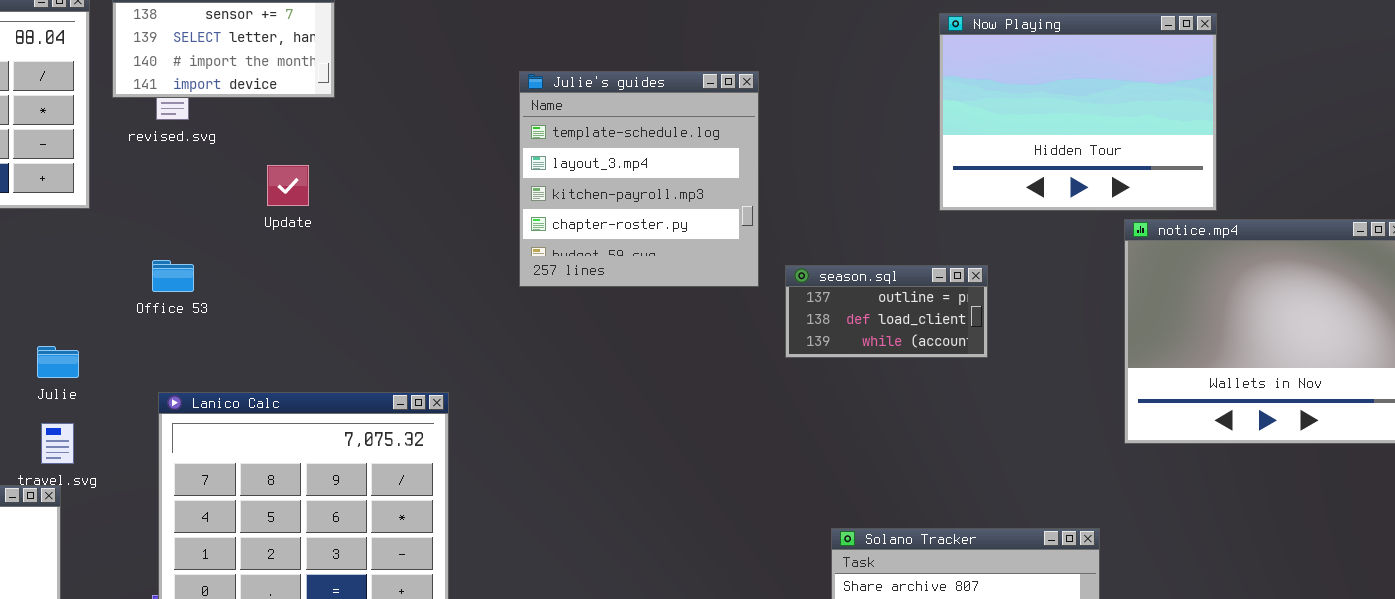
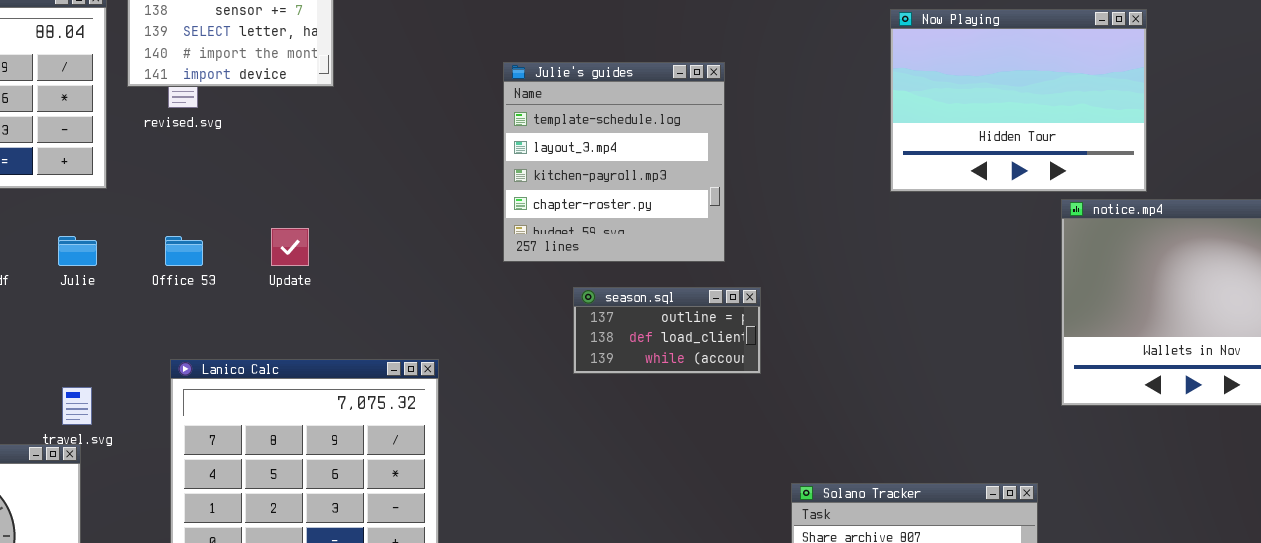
Update: [267,165,309,206] -> [271,228,309,266], moved
season.sql: [785,265,988,358] -> [573,287,761,374], moved
Julie: [37,346,79,378] -> [58,236,97,266], moved

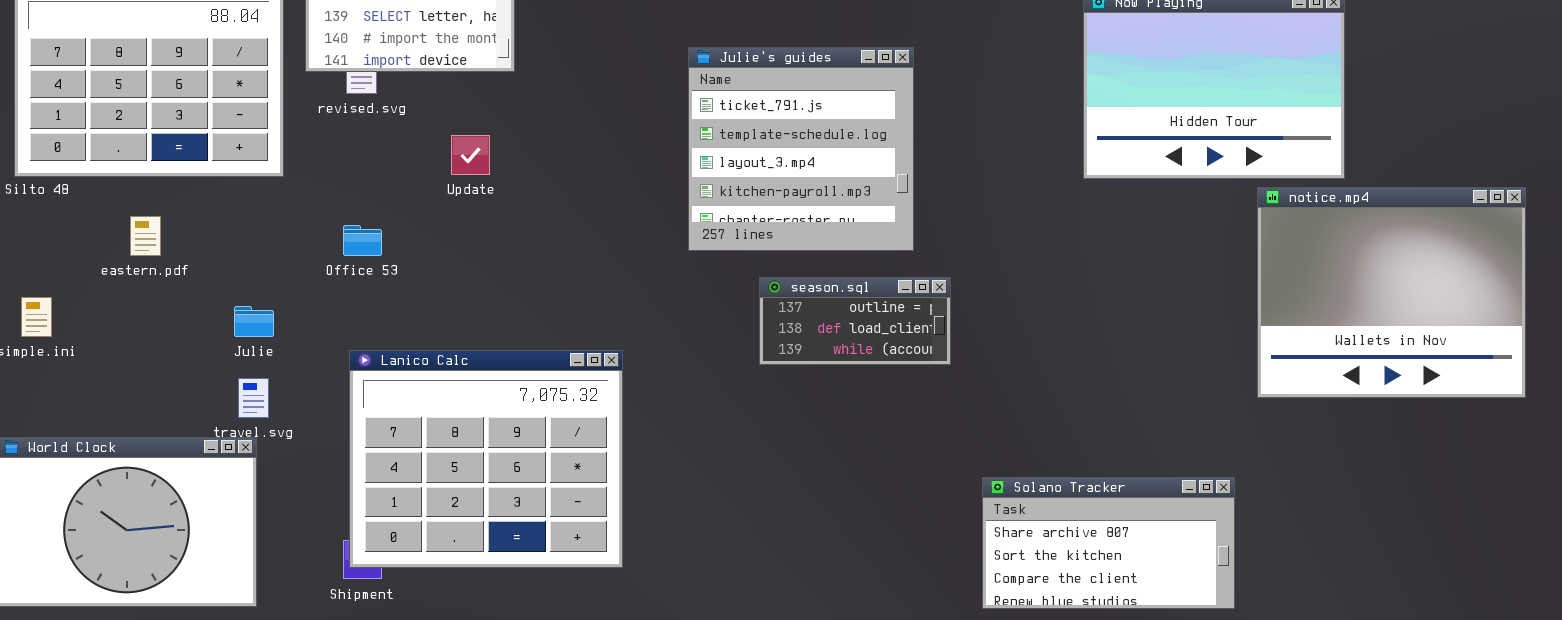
Julie's guides: [503,62,725,262] -> [688,47,914,251], scrolled up 1 row
Update: [271,228,309,266] -> [451,135,490,175], moved
Julie: [58,236,97,266] -> [234,306,274,337], moved

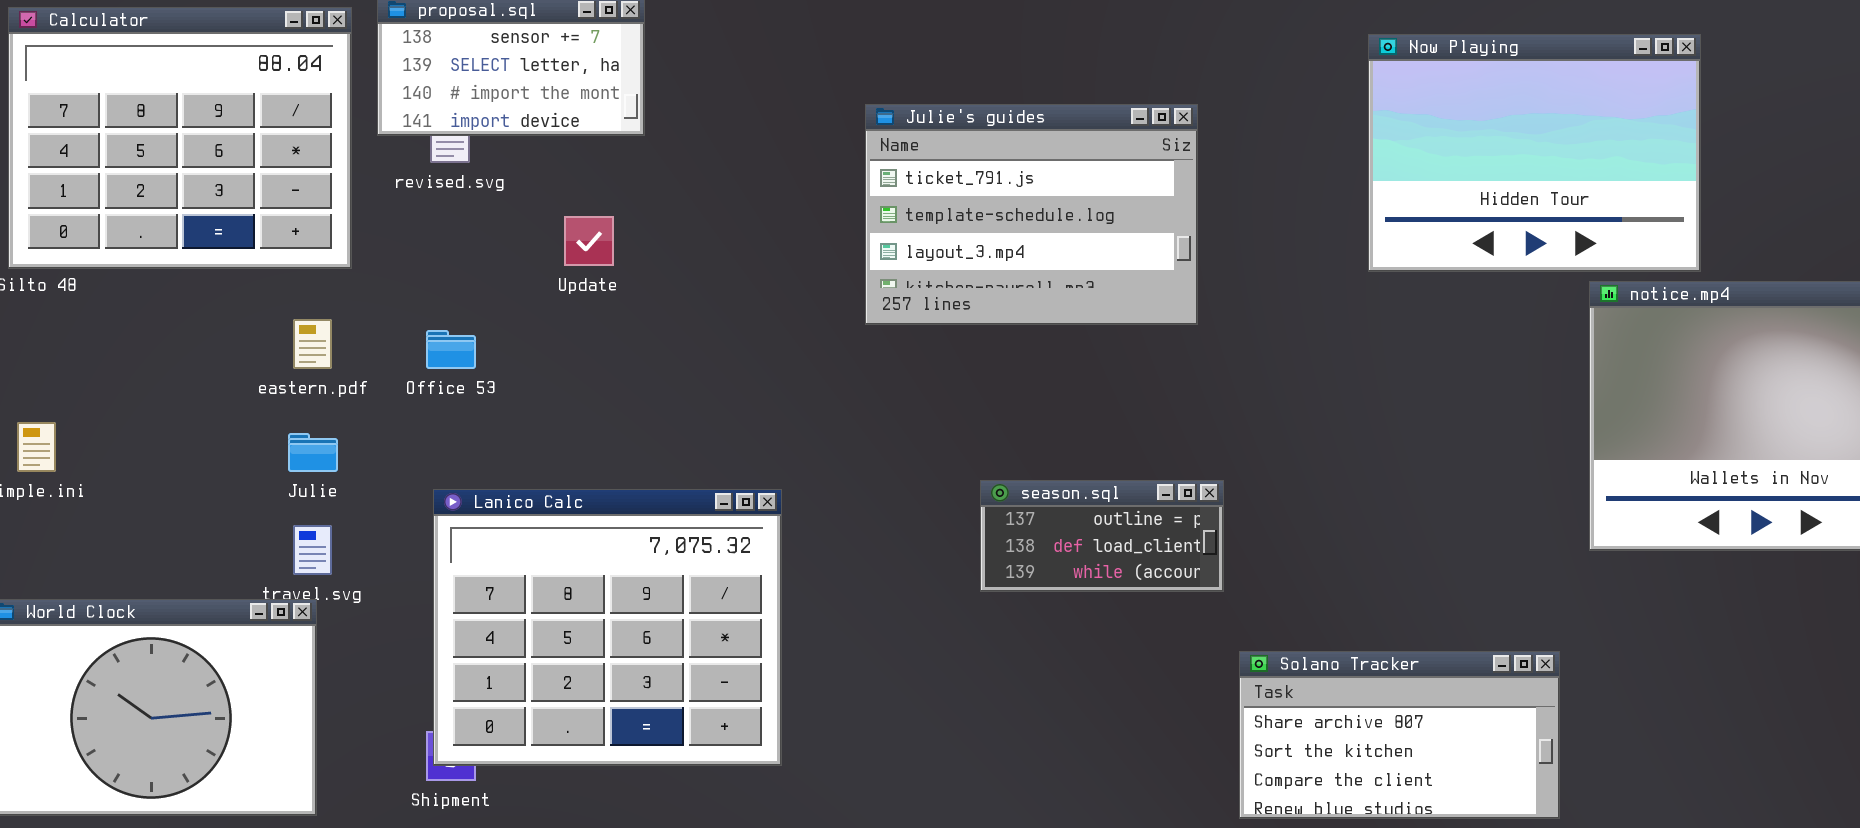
Julie's guides: [688,47,914,251] -> [865,104,1198,325], resized
eastern.pdf: [130,216,161,256] -> [293,319,332,369], moved
season.sql: [759,277,951,365] -> [980,480,1224,592], moved

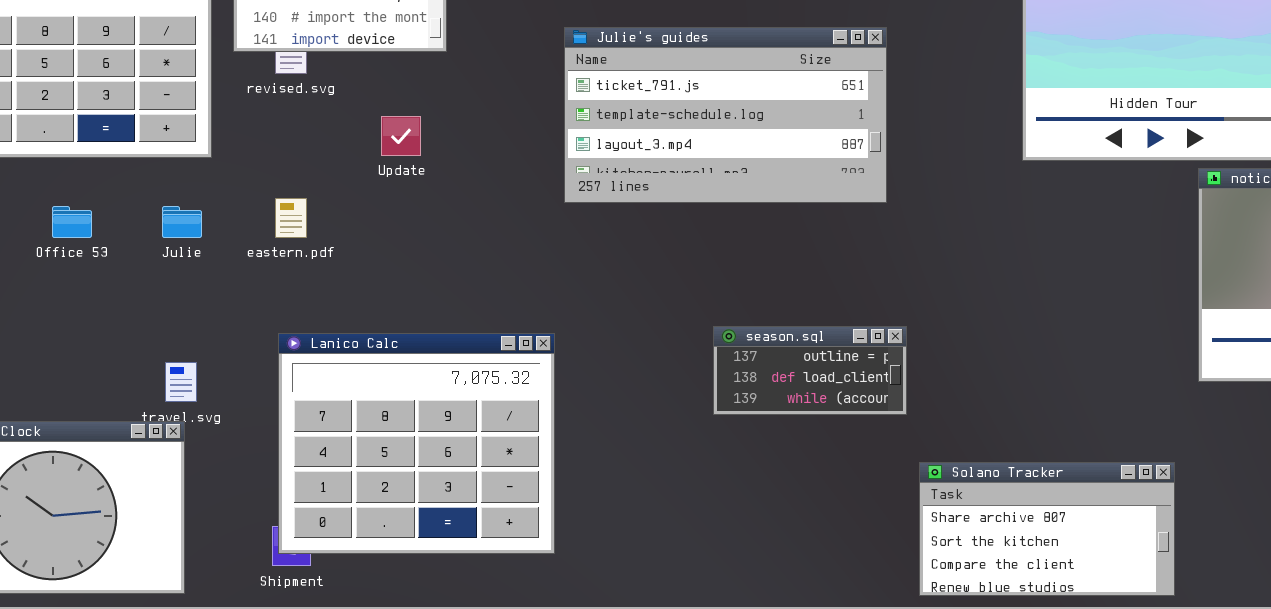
Julie's guides: [865,104,1198,325] -> [564,27,887,203], resized
eastern.pdf: [293,319,332,369] -> [275,198,307,238], moved
Office 53: [426,330,476,369] -> [52,206,92,238], moved
Julie: [288,433,338,472] -> [162,206,202,238], moved

